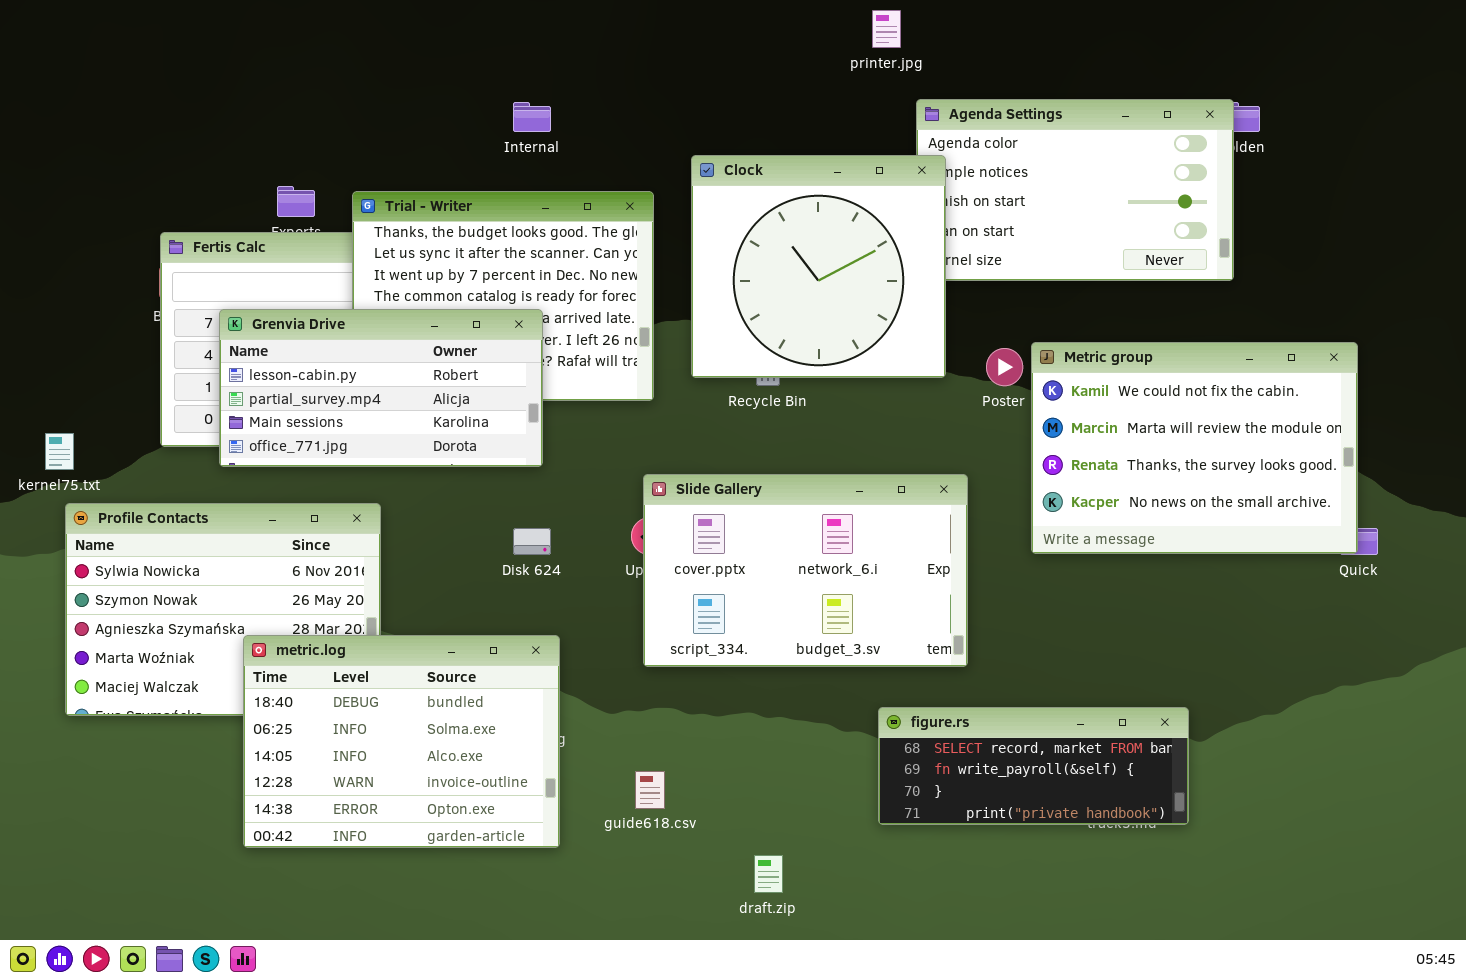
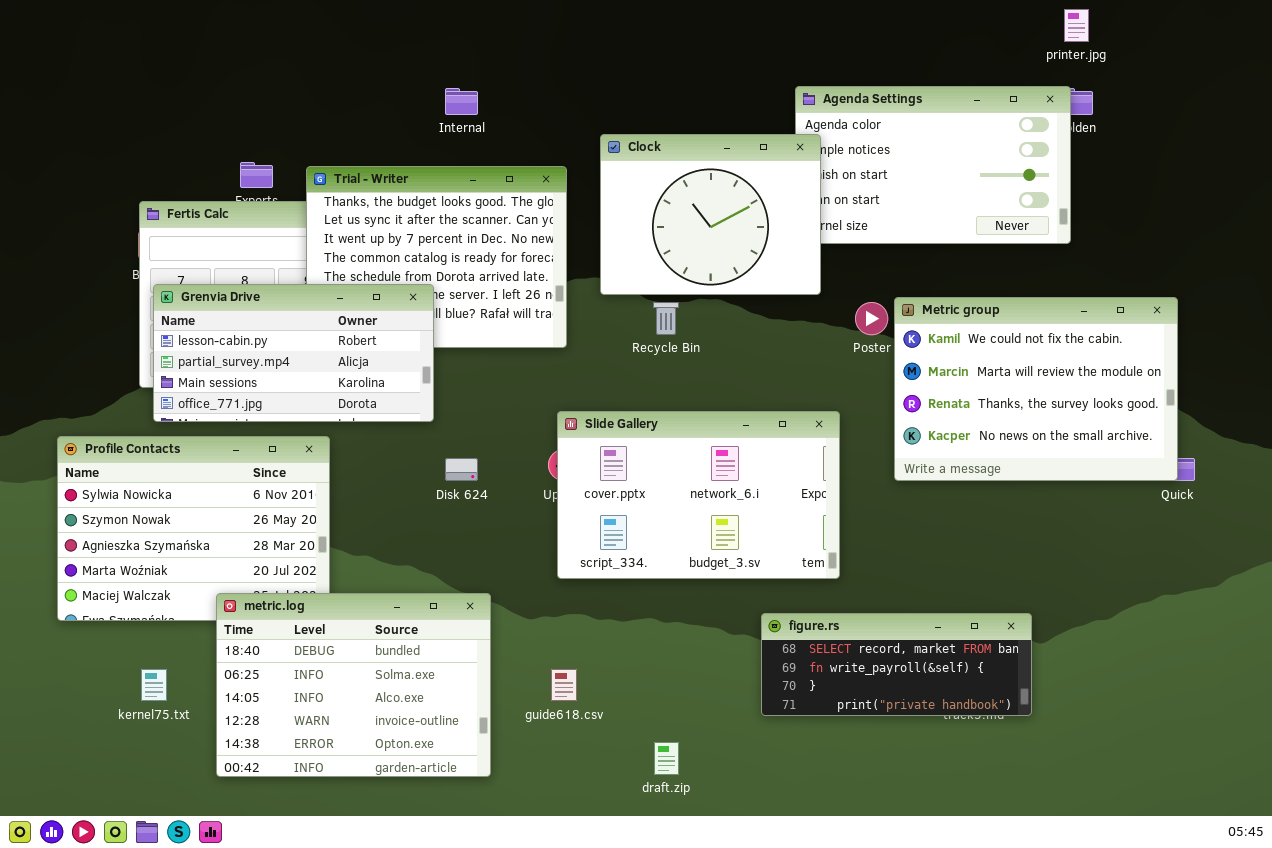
printer.jpg: [872,10,901,48] -> [1064,9,1089,42], moved
Clock: [691,155,946,378] -> [600,134,821,295], resized
Grenvia Drive: [219,309,543,467] -> [153,284,434,422], moved
kernel75.txt: [45,433,74,470] -> [141,669,167,701], moved
metric.log: [243,635,560,848] -> [216,593,491,777], moved

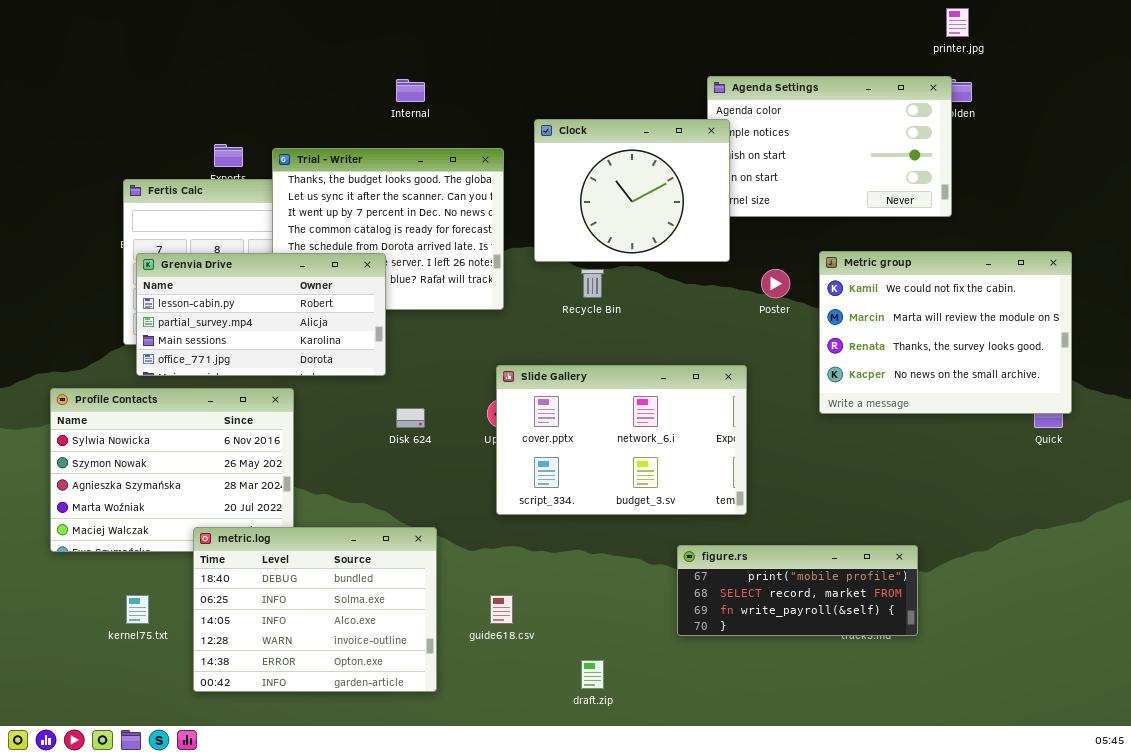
Metric group: [894,297,1178,481] -> [819,251,1072,414], moved
figure.rs: [761,613,1032,716] -> [677,545,918,636], scrolled up 1 row

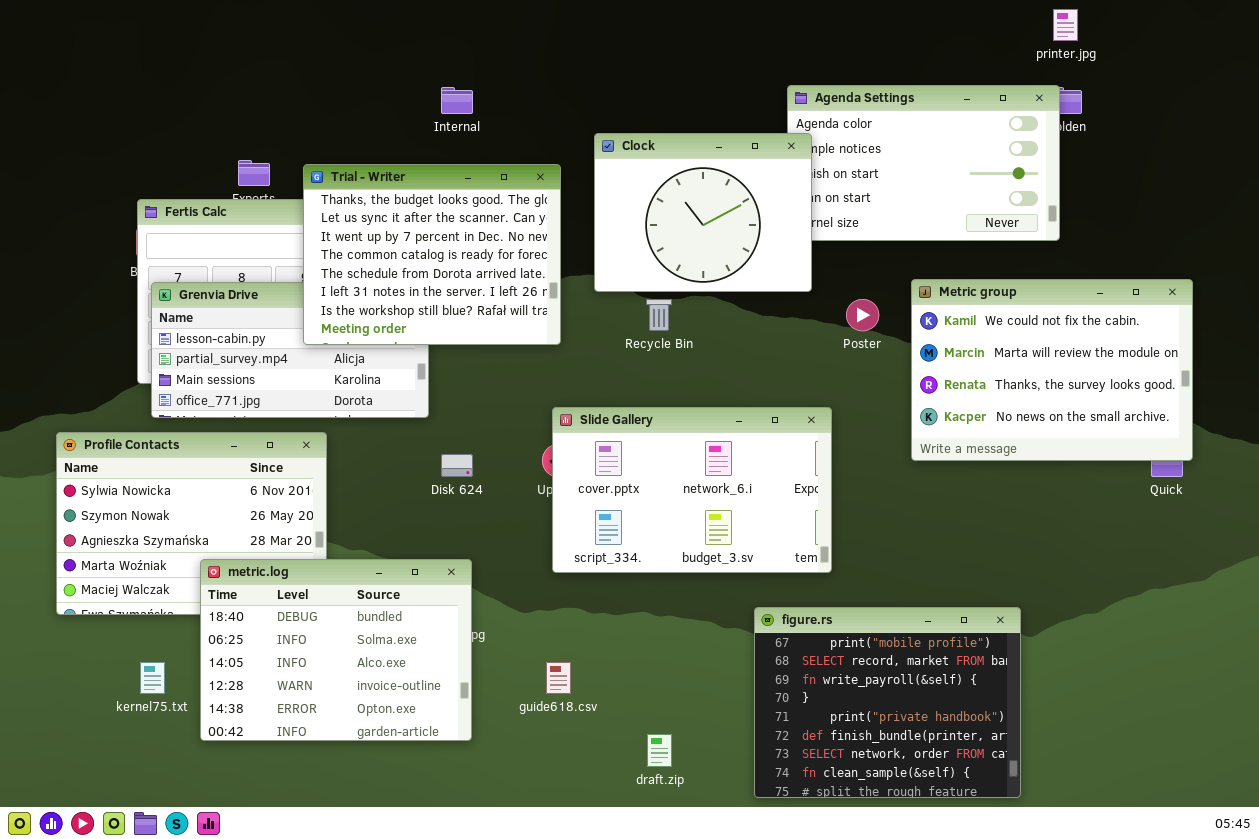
Trial - Writer: [272,148,504,310] -> [303,164,561,345], raised
metric.log: [193,527,437,692] -> [200,559,472,741], moved
figure.rs: [677,545,918,636] -> [754,607,1021,798], resized

